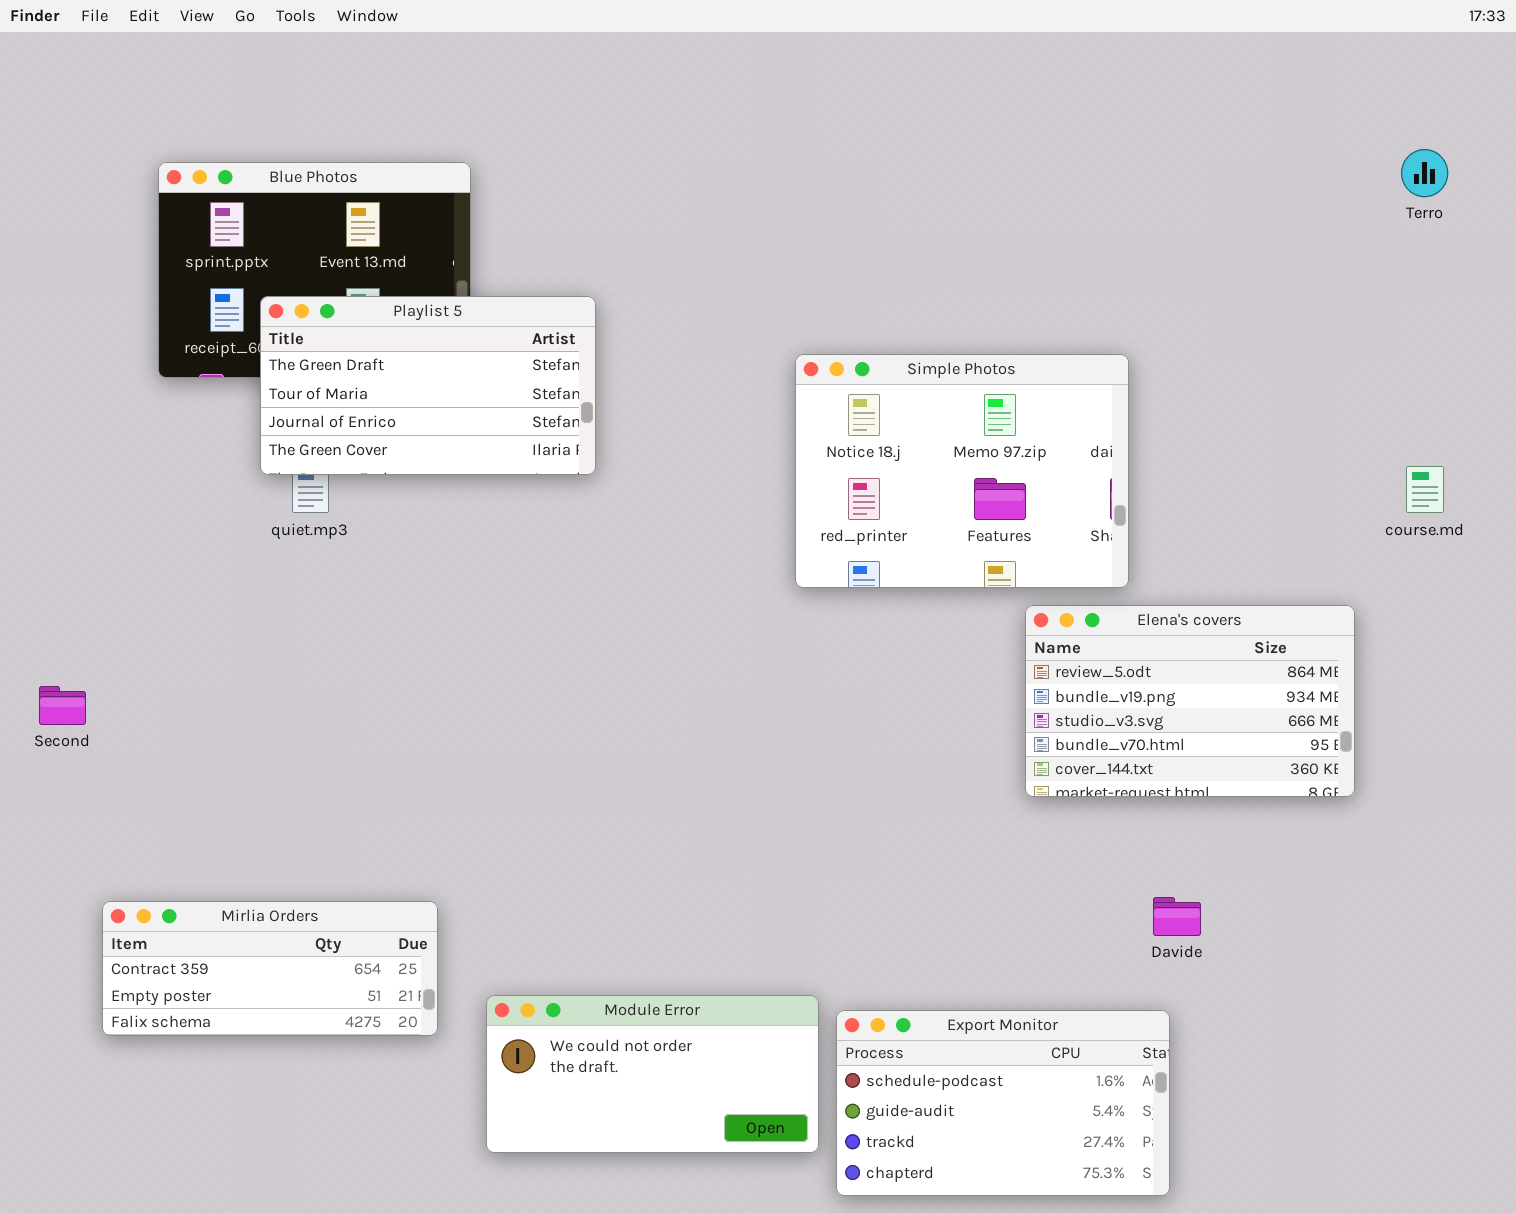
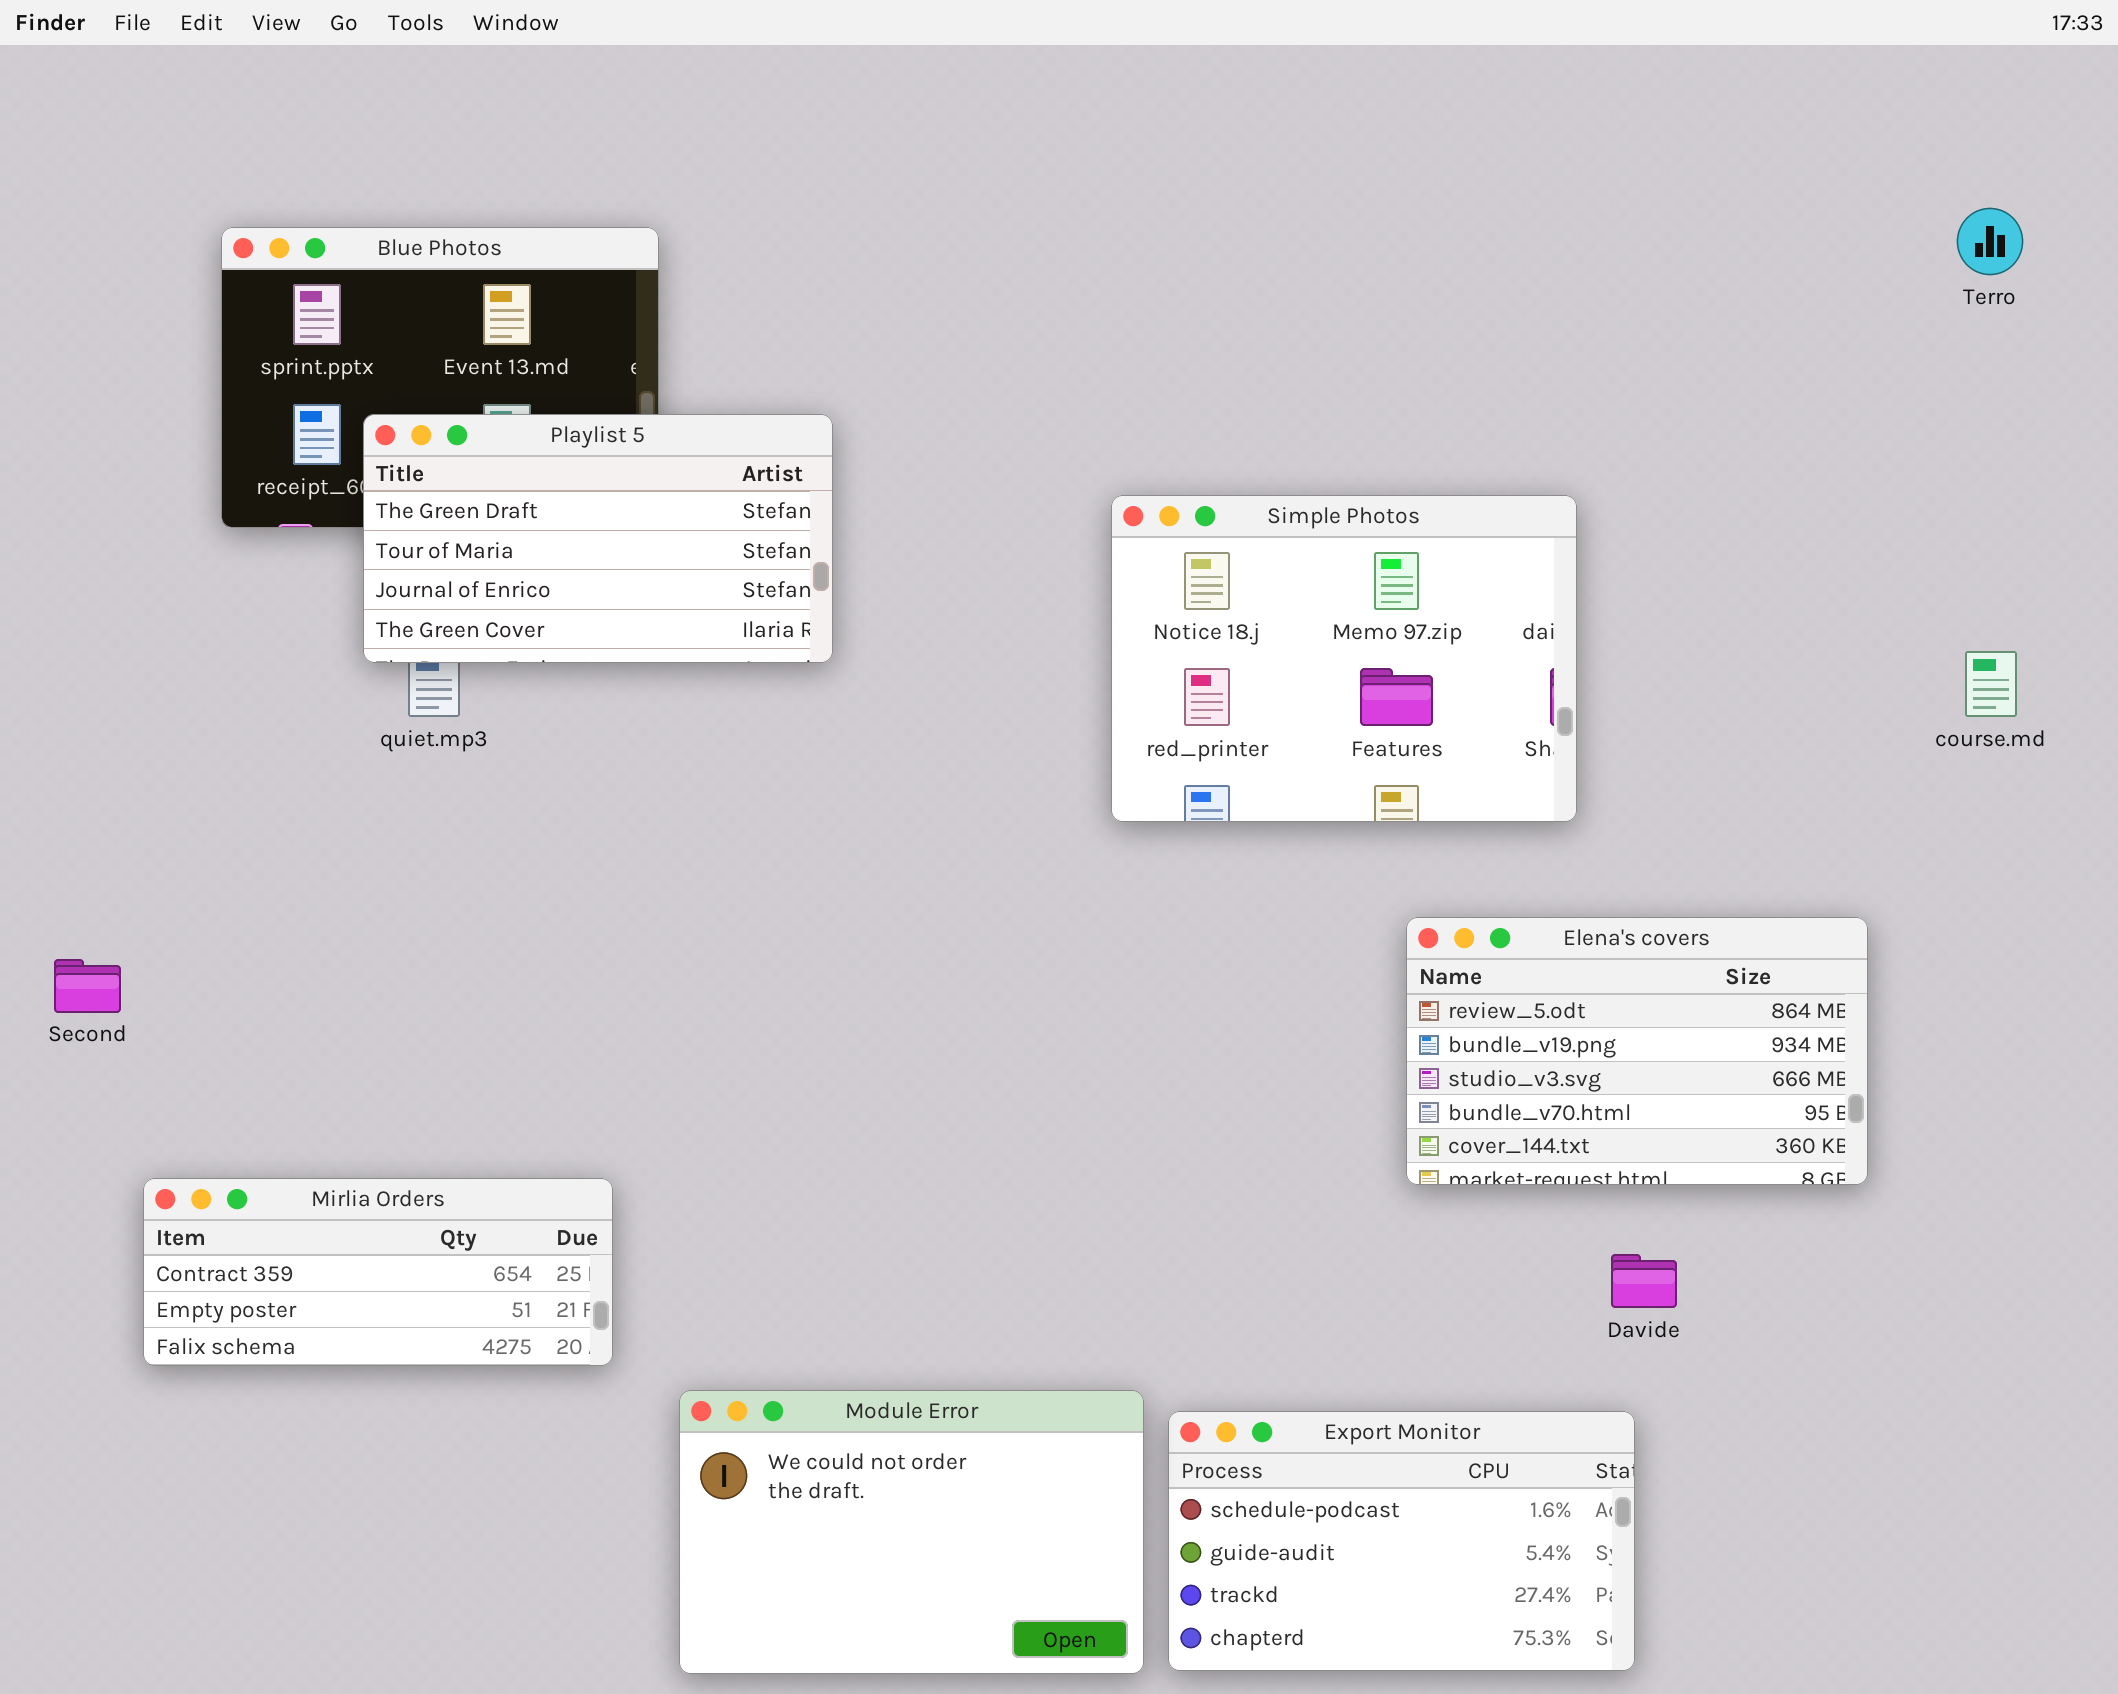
Elena's covers: [1025,605,1355,797] -> [1406,917,1868,1185], moved
Mirlia Orders: [102,901,438,1036] -> [143,1178,613,1366], moved
Module Error: [486,995,819,1153] -> [679,1390,1144,1674], resized

